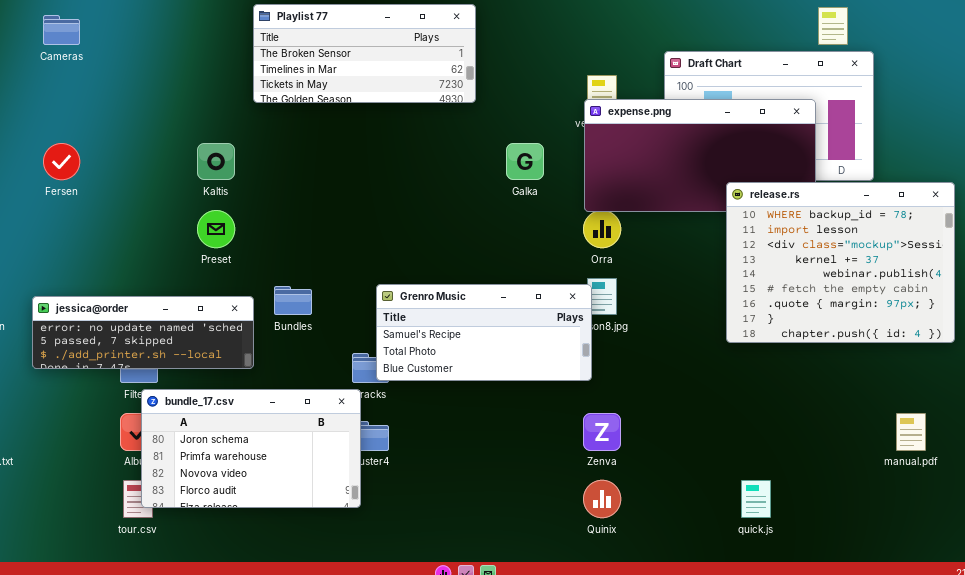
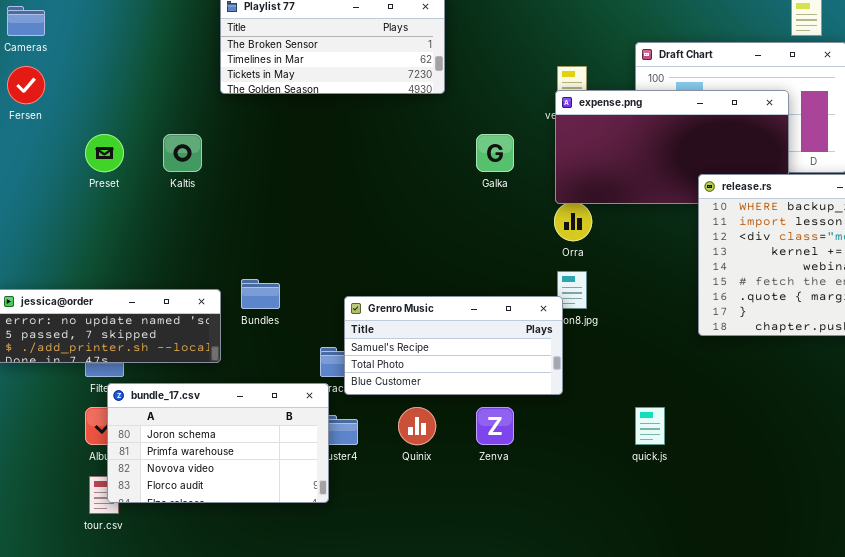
Fersen: [43,143,80,180] -> [7,66,45,104], moved
Preset: [197,210,235,248] -> [85,134,124,172], moved
Grenro Music: [376,284,592,381] -> [344,296,563,395], moved
Zenva: [583,413,621,451] -> [476,407,514,445], moved
Quinix: [583,480,621,518] -> [398,407,436,445], moved
quick.js: [741,480,771,518] -> [635,407,665,445], moved

